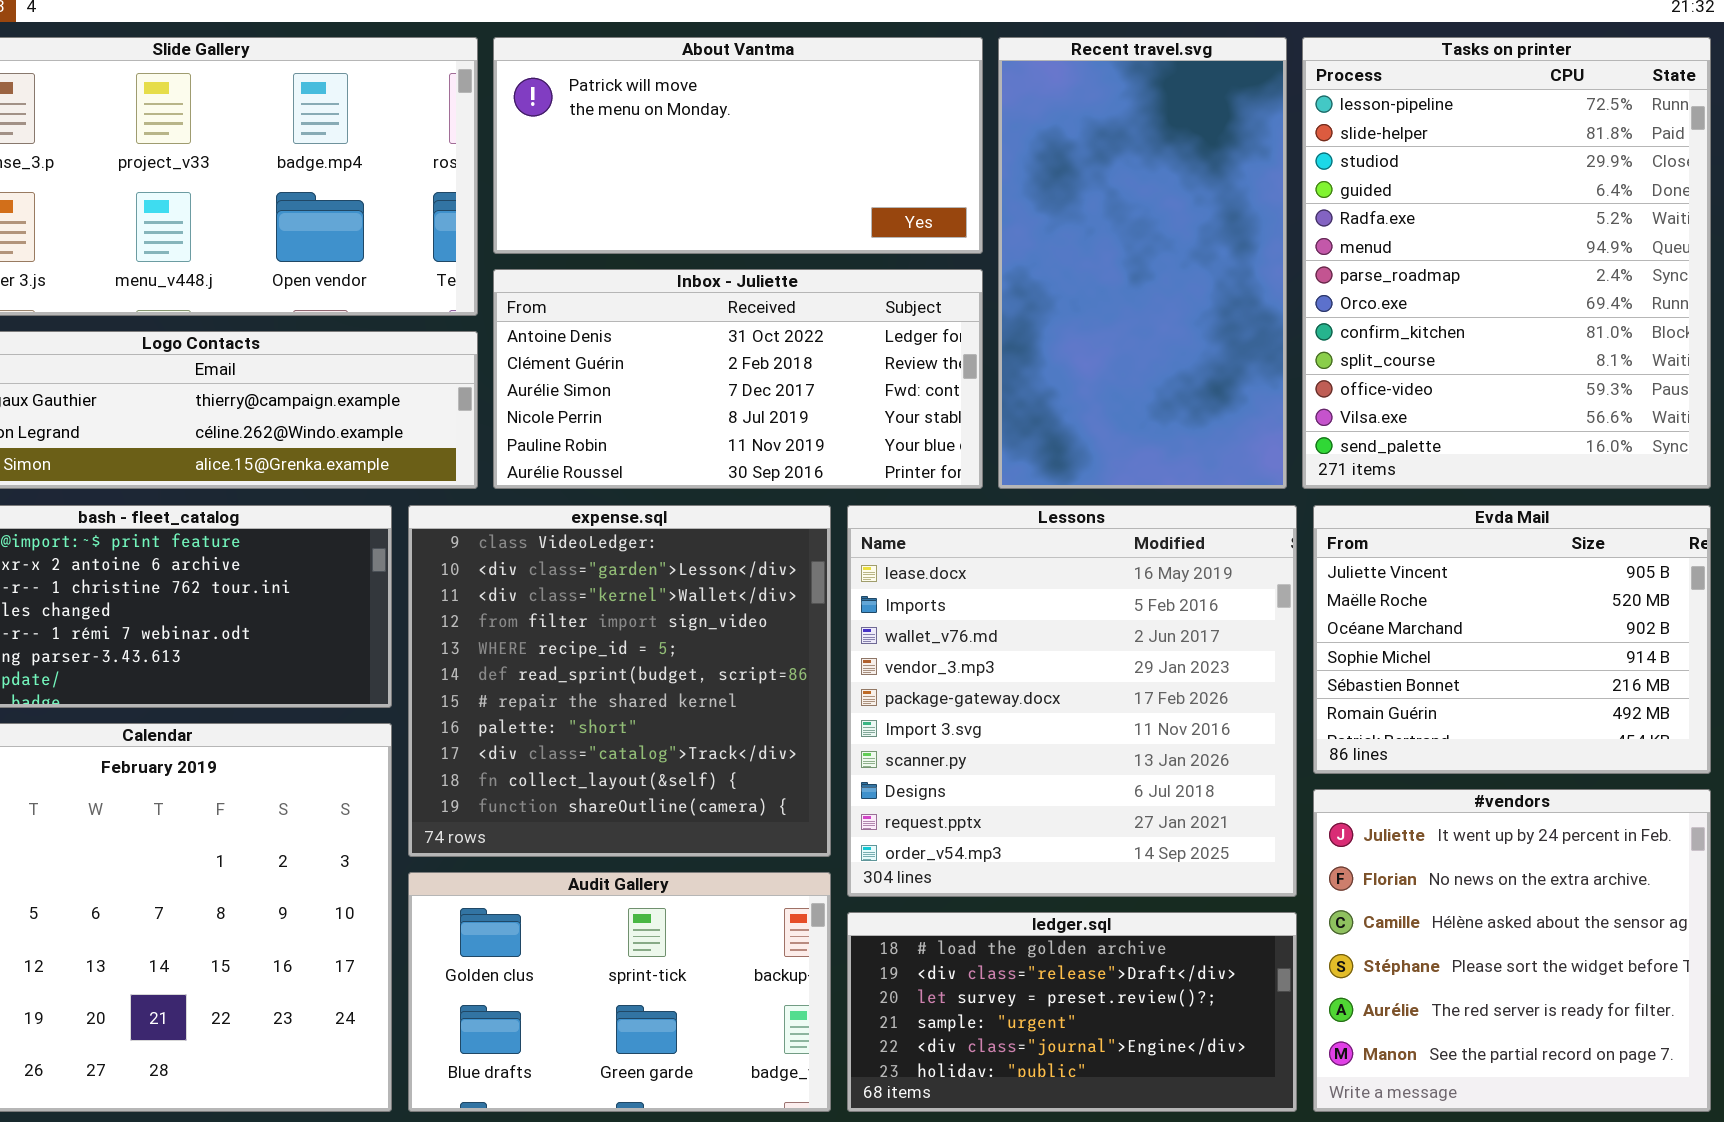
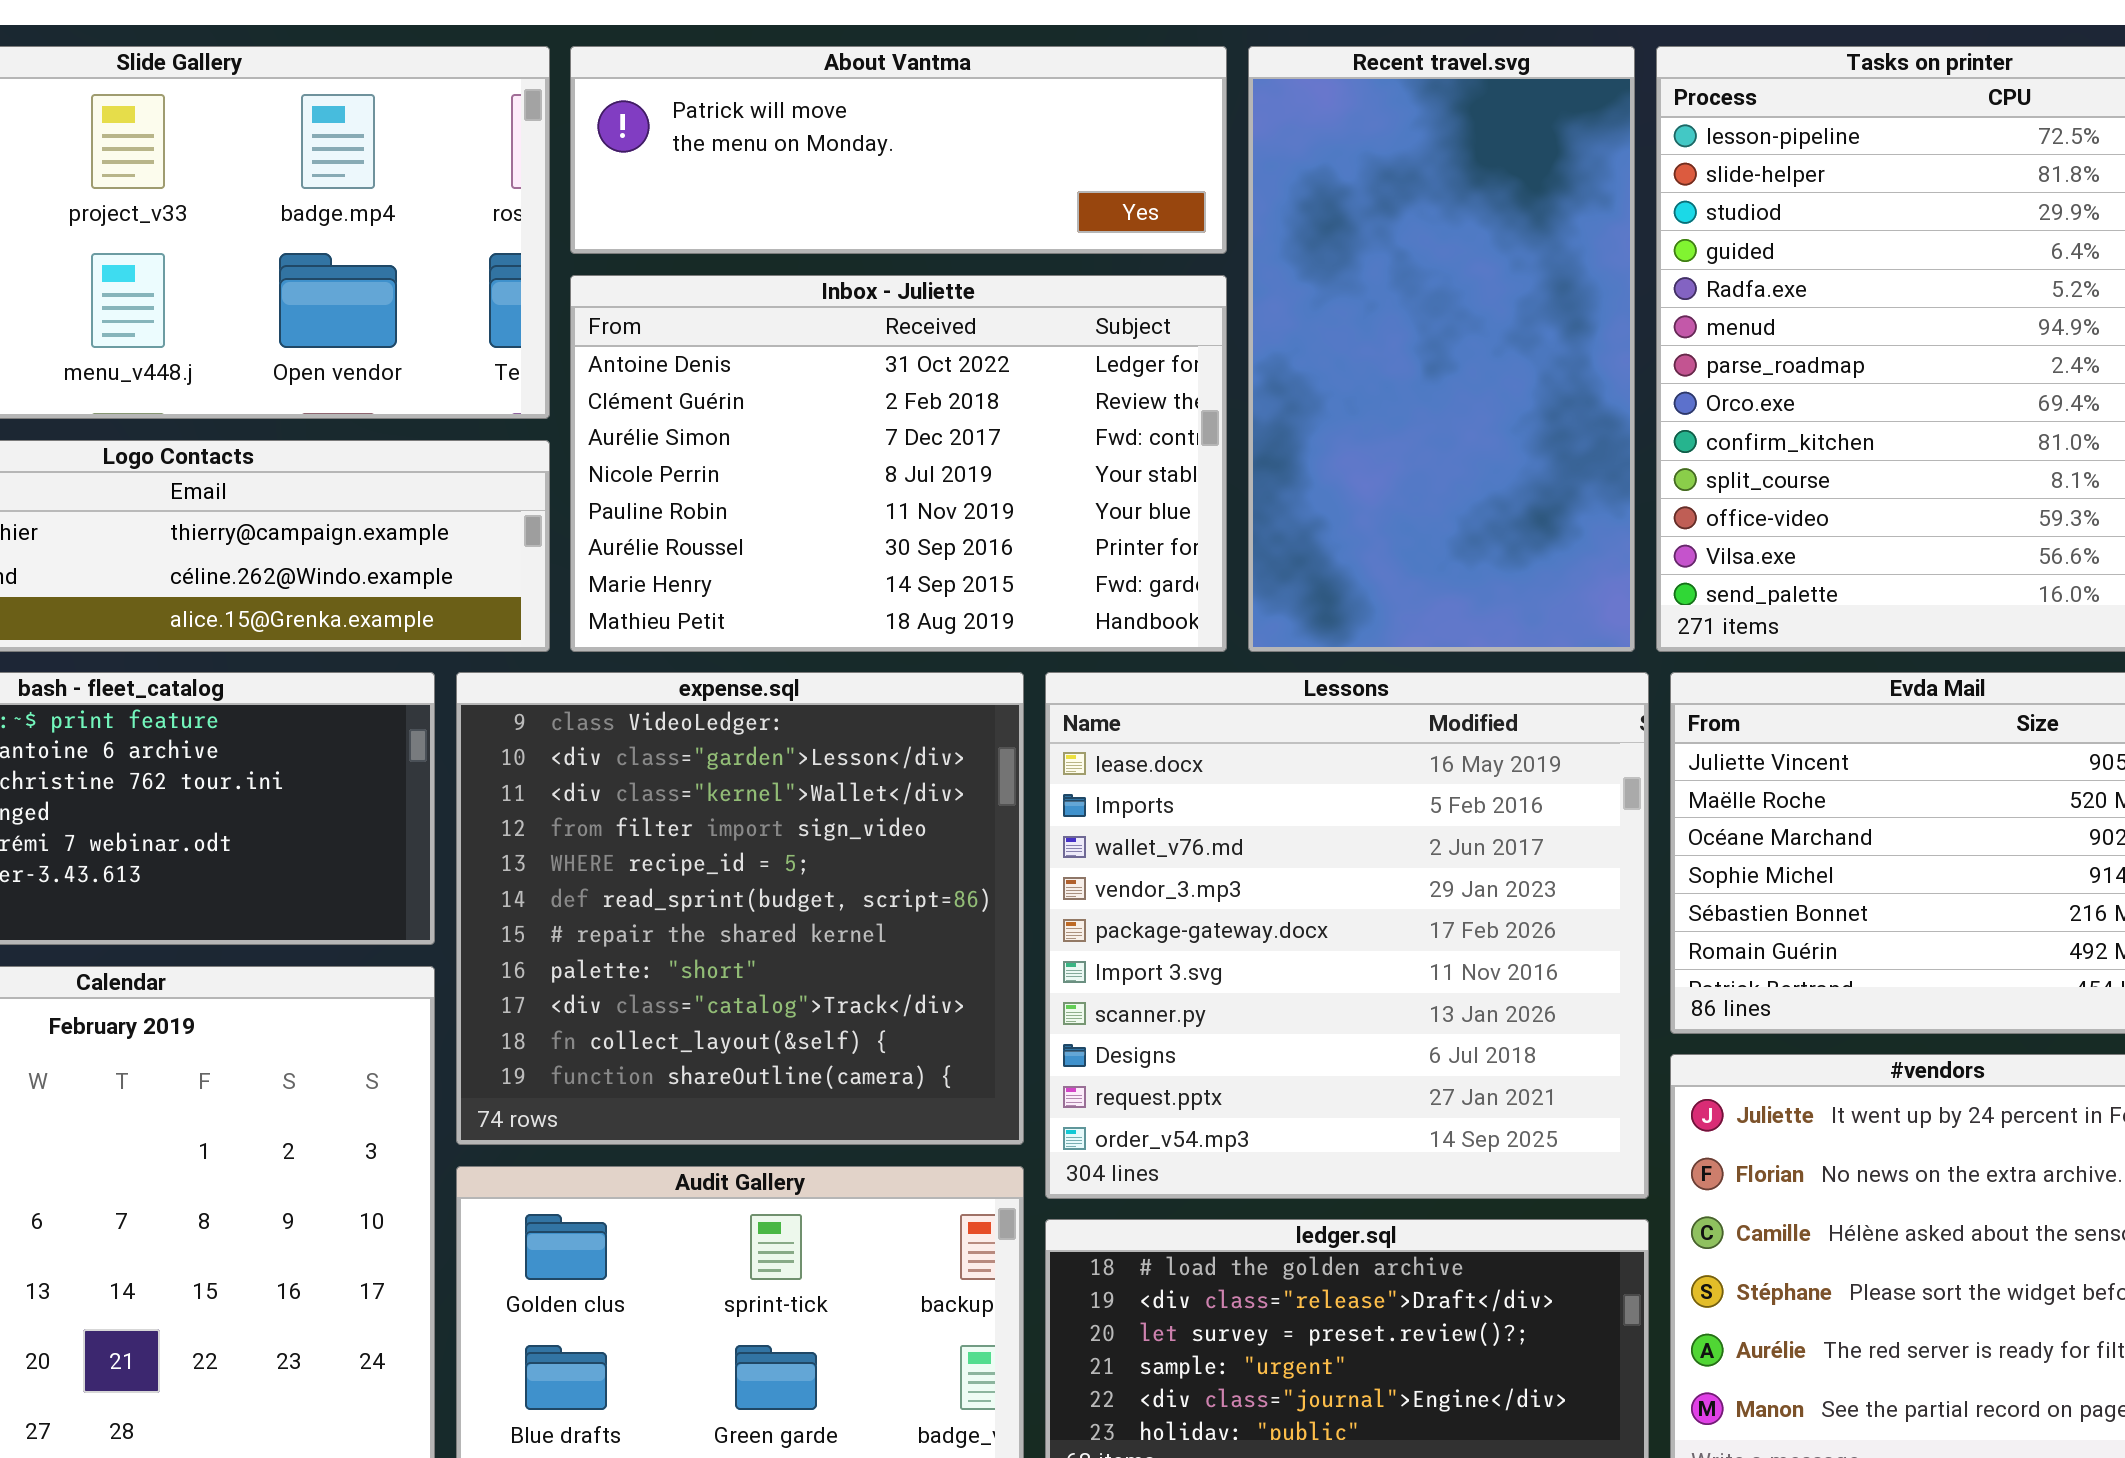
About Vantma: [493,37,983,254] -> [570,46,1227,254], resized
Inbox - Juliette: [493,269,983,489] -> [570,275,1227,652], resized

